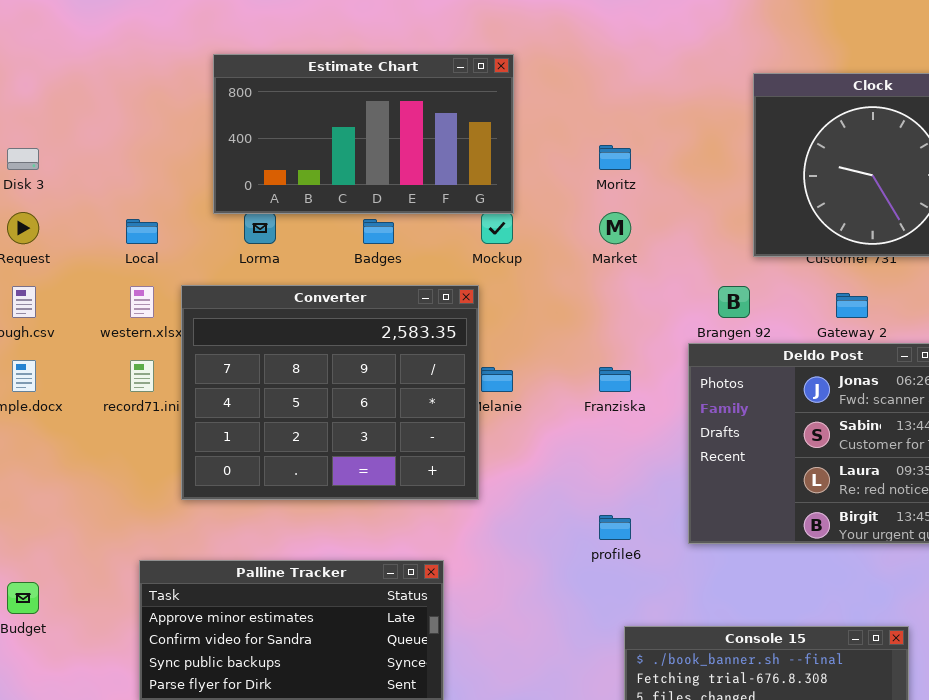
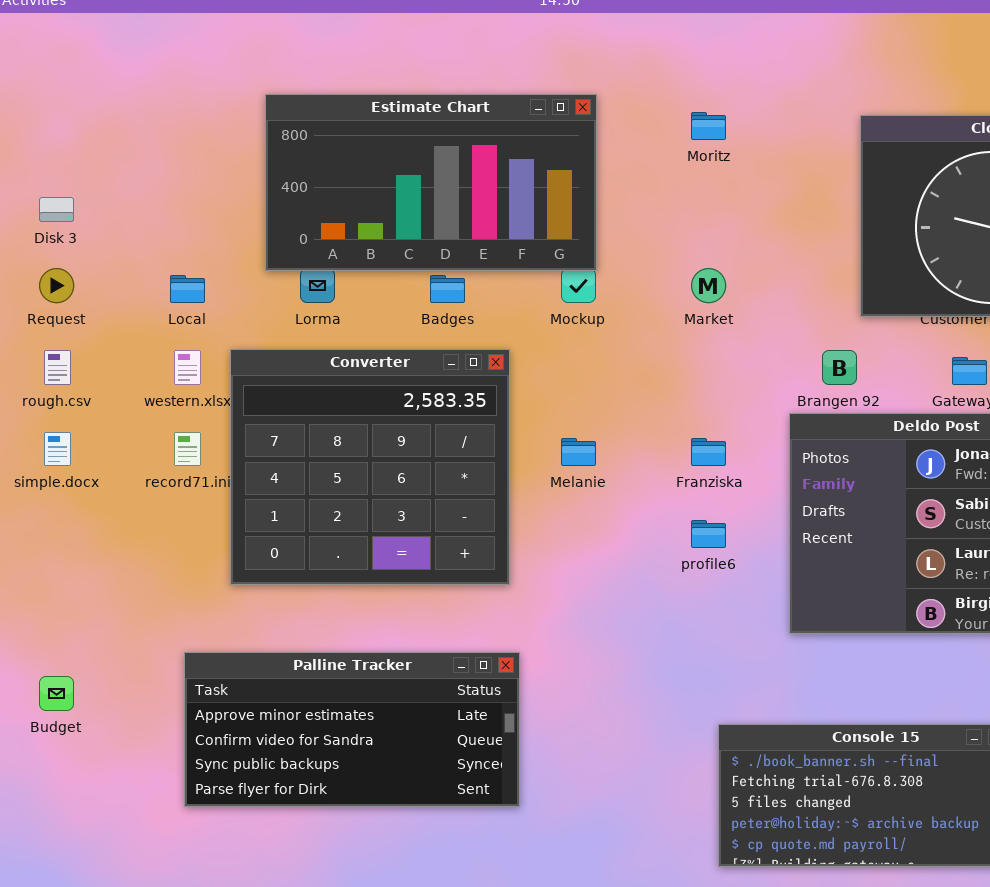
Moritz: [599,145,631,170] -> [691,112,726,140], moved
Converter: [181,285,479,500] -> [230,349,510,585], resized
profile6: [599,515,631,540] -> [691,520,726,548], moved

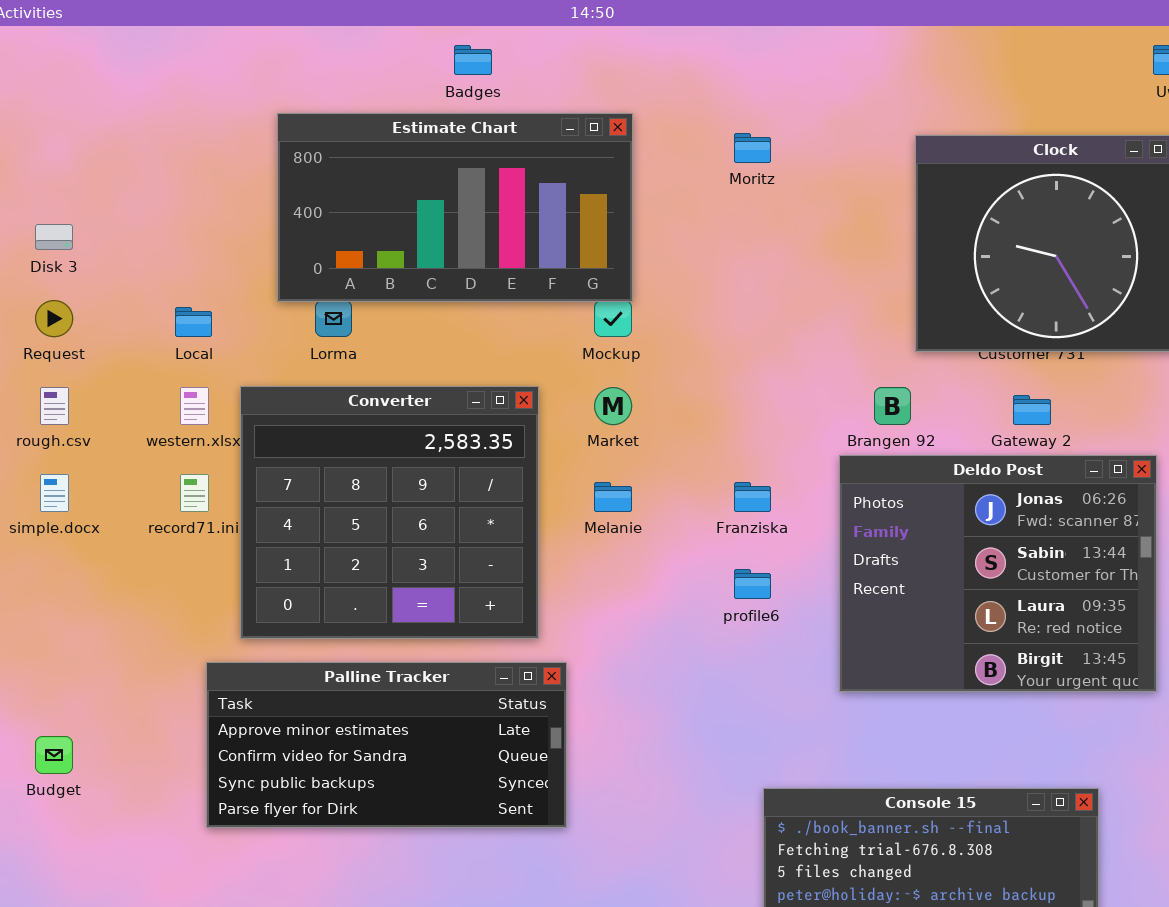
Market: [691,268,726,303] -> [594,387,632,425], moved
Badges: [430,275,465,303] -> [454,45,492,75], moved
Palline Tracker: [184,652,520,807] -> [206,662,567,828], moved

